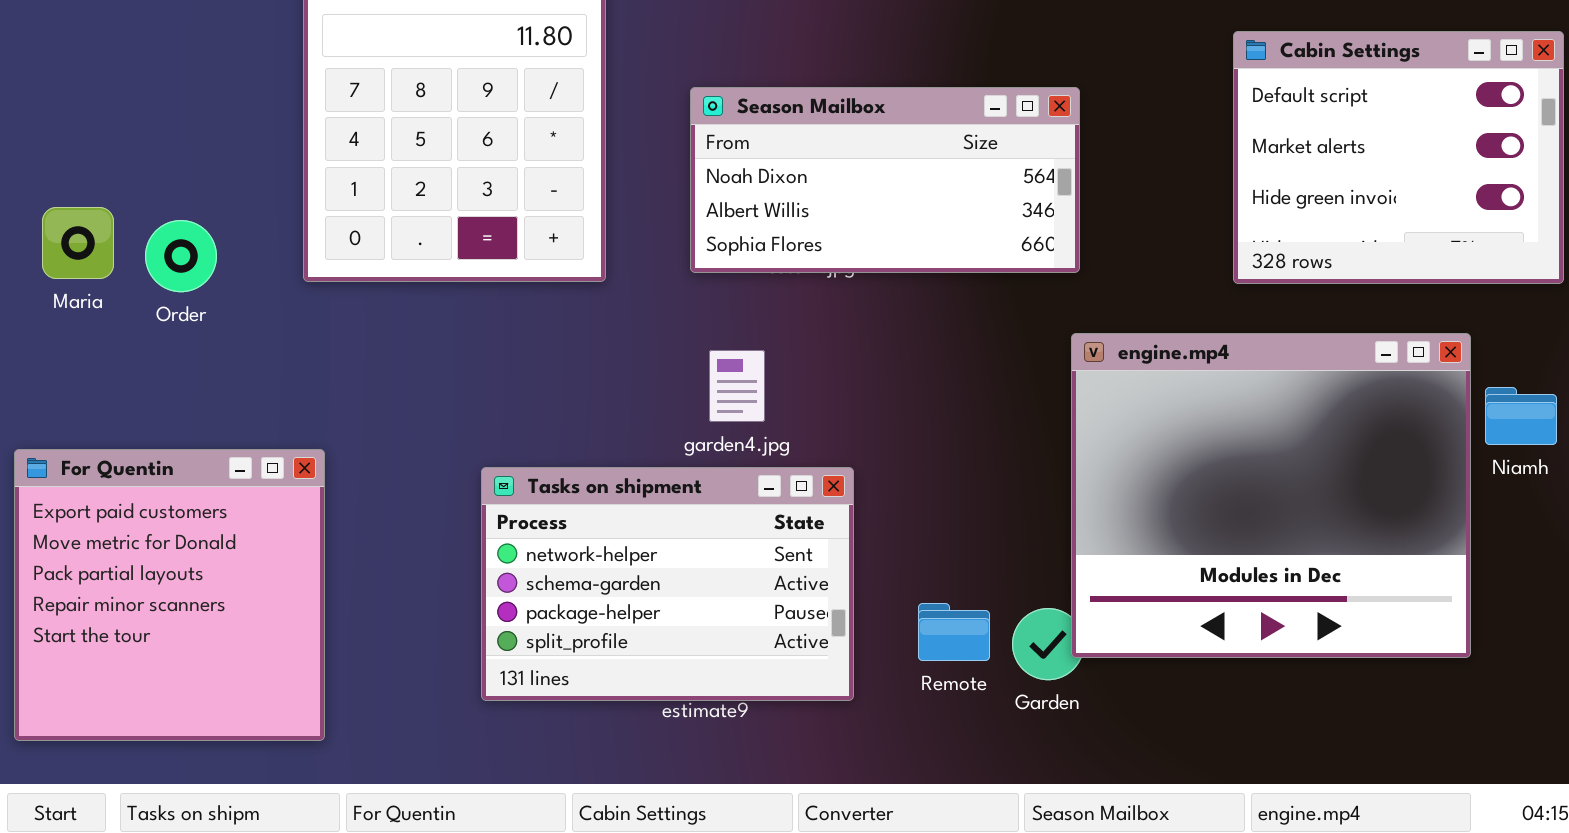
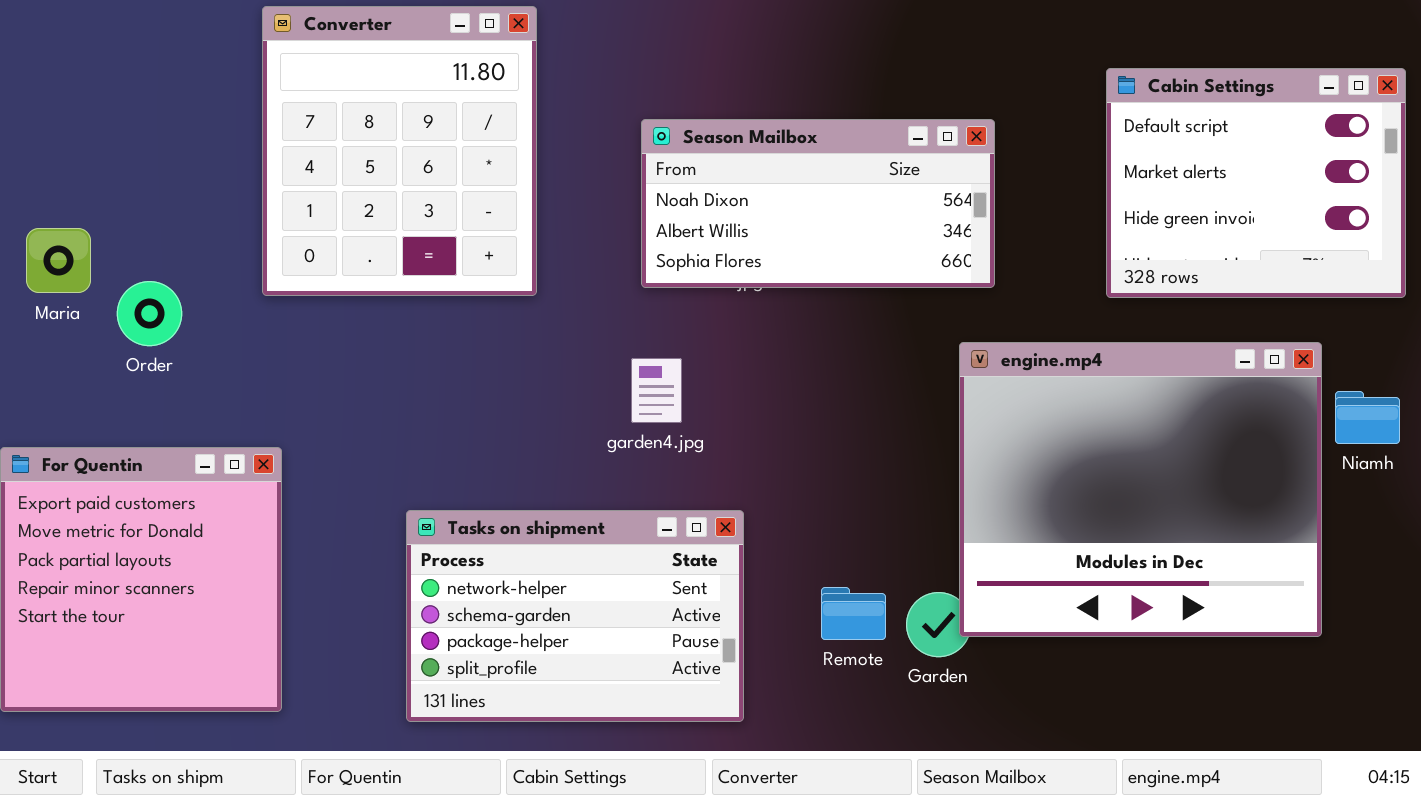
Season Mailbox: [690,87,1080,273] -> [641,119,995,288], moved
Order: [145,220,217,292] -> [117,281,182,346], moved
Tasks on shipment: [481,467,854,701] -> [406,510,744,722], moved

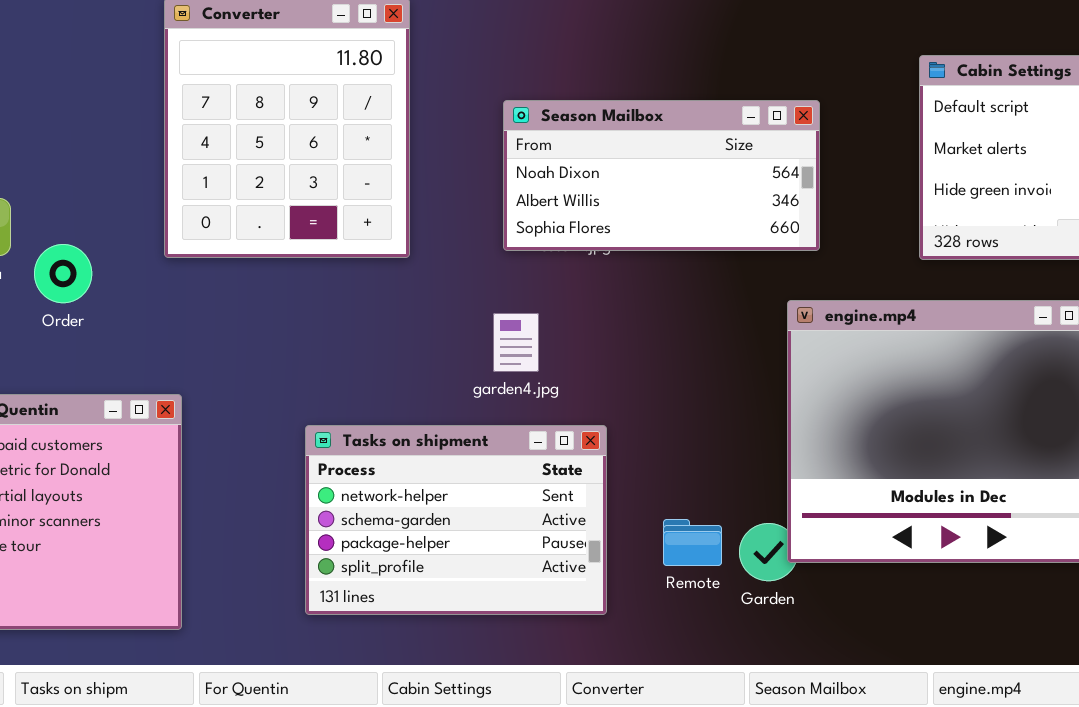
Tasks on shipment: [406,510,744,722] -> [305,425,607,615], moved

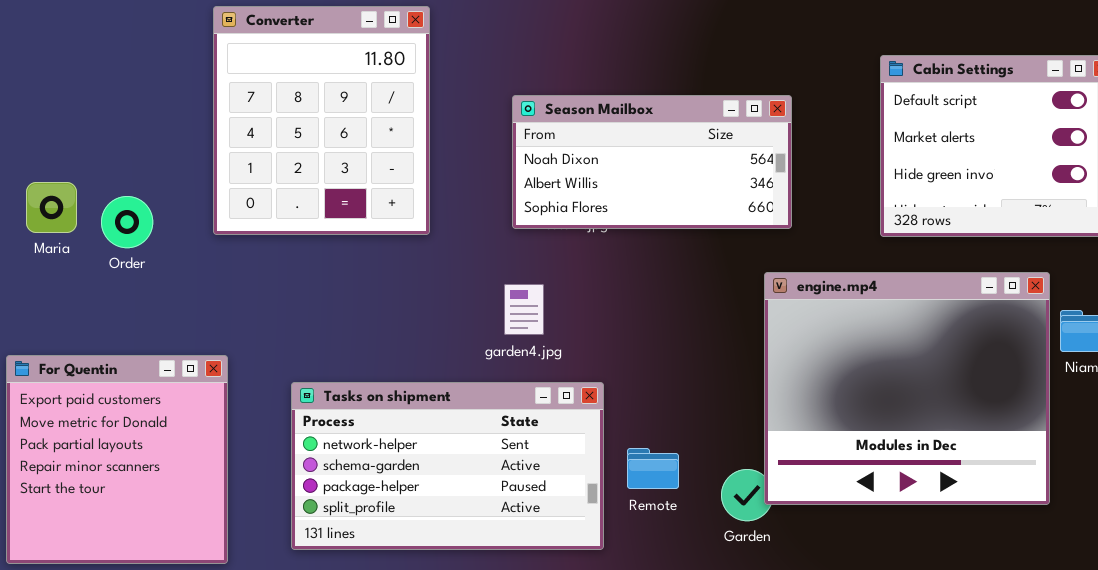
Order: [34,244,92,303] -> [101,196,153,248], moved
Tasks on shipment: [305,425,607,615] -> [291,382,604,550], resized
Remote: [663,519,722,566] -> [627,448,679,489], moved

